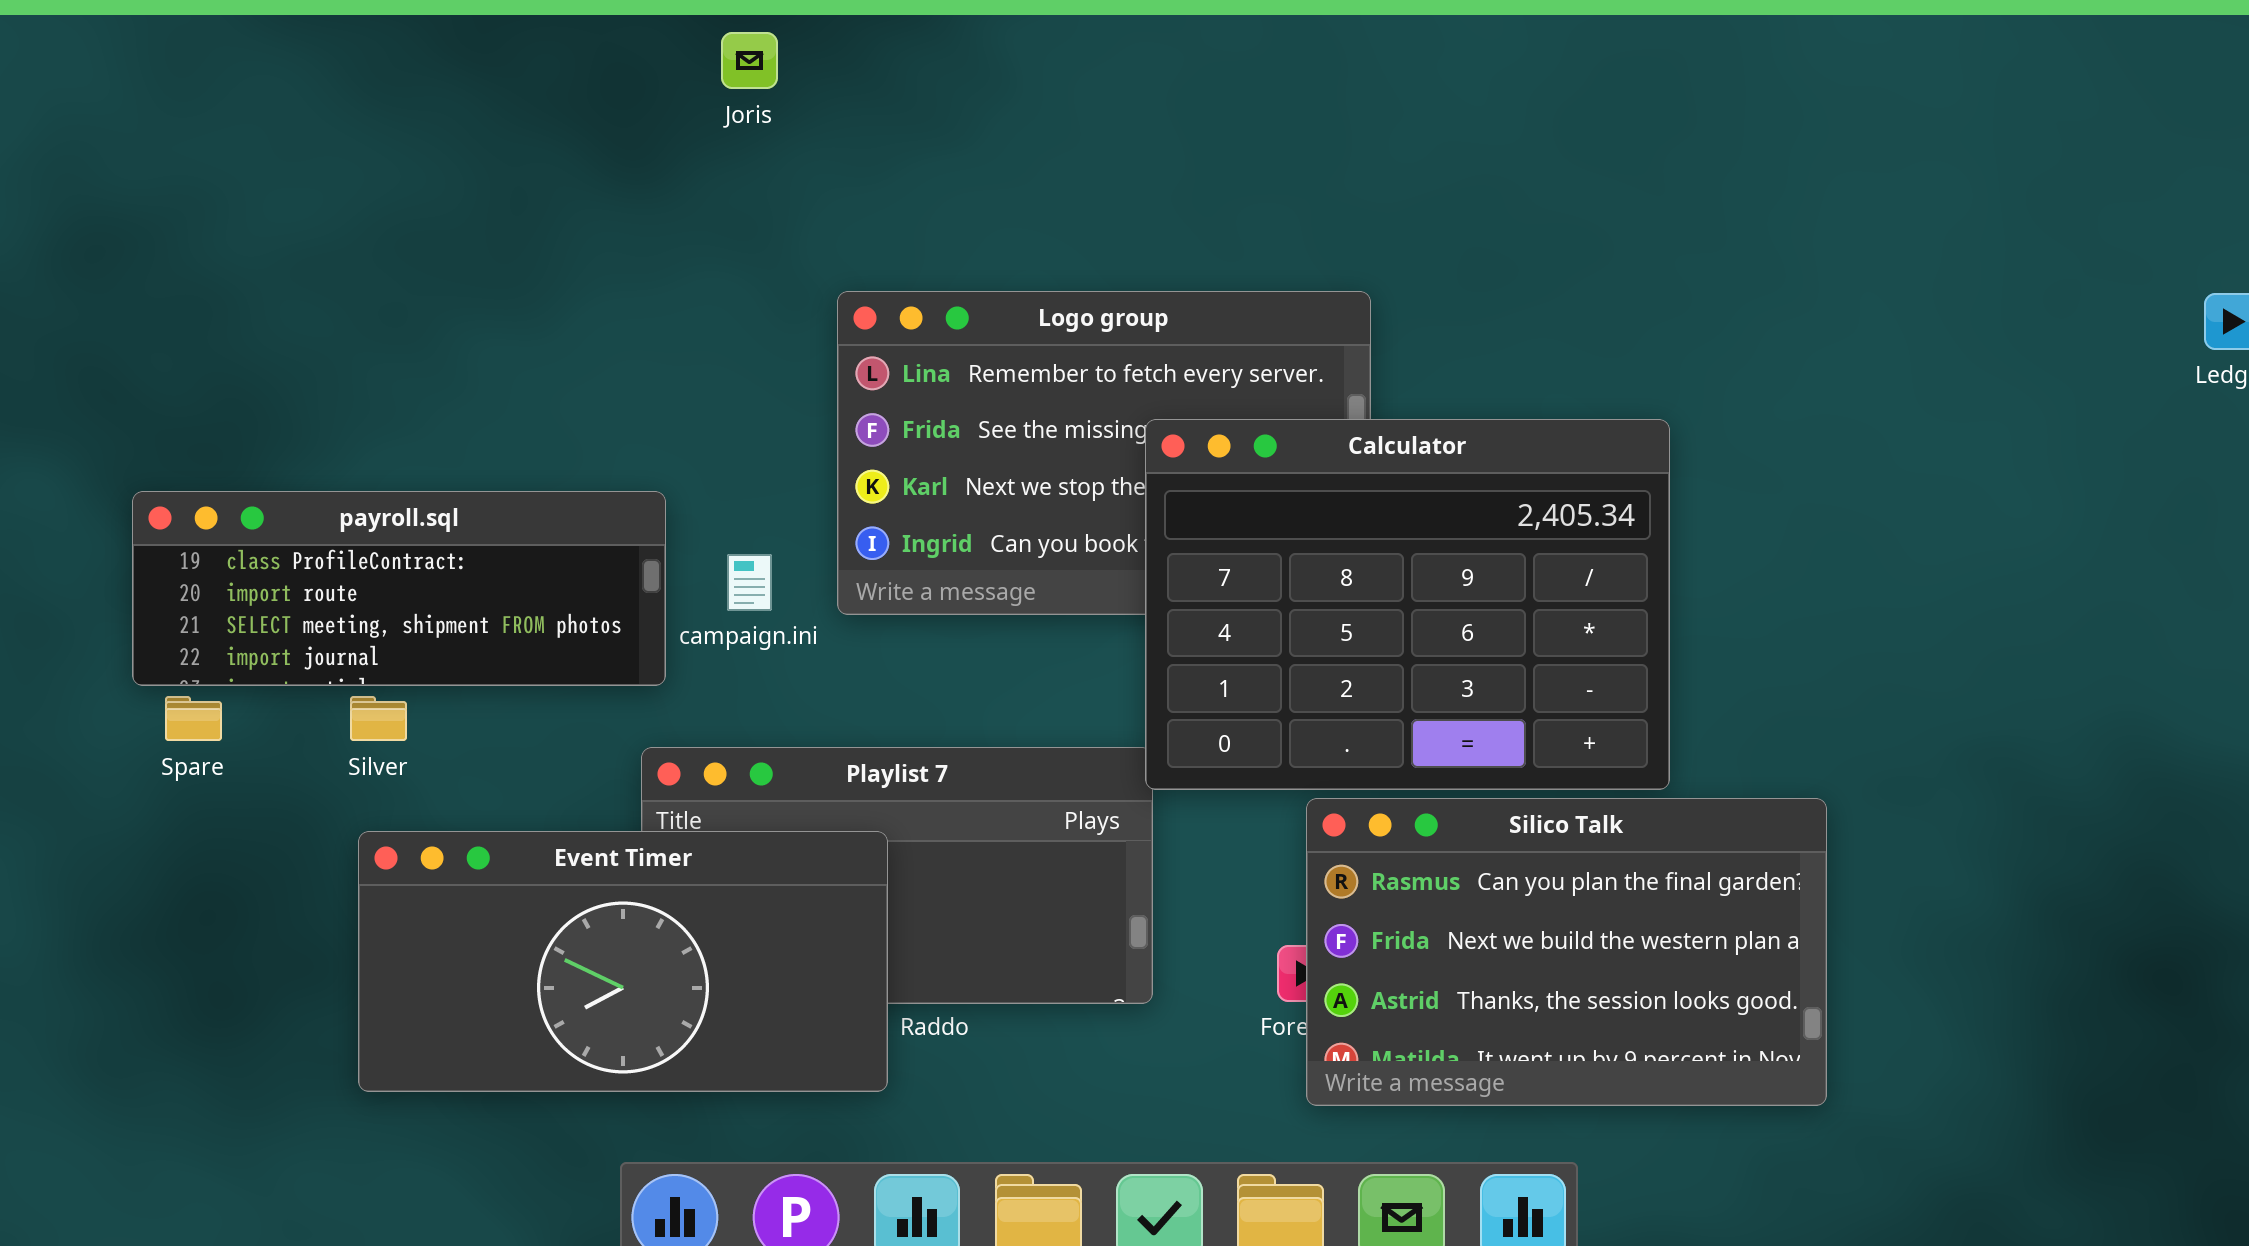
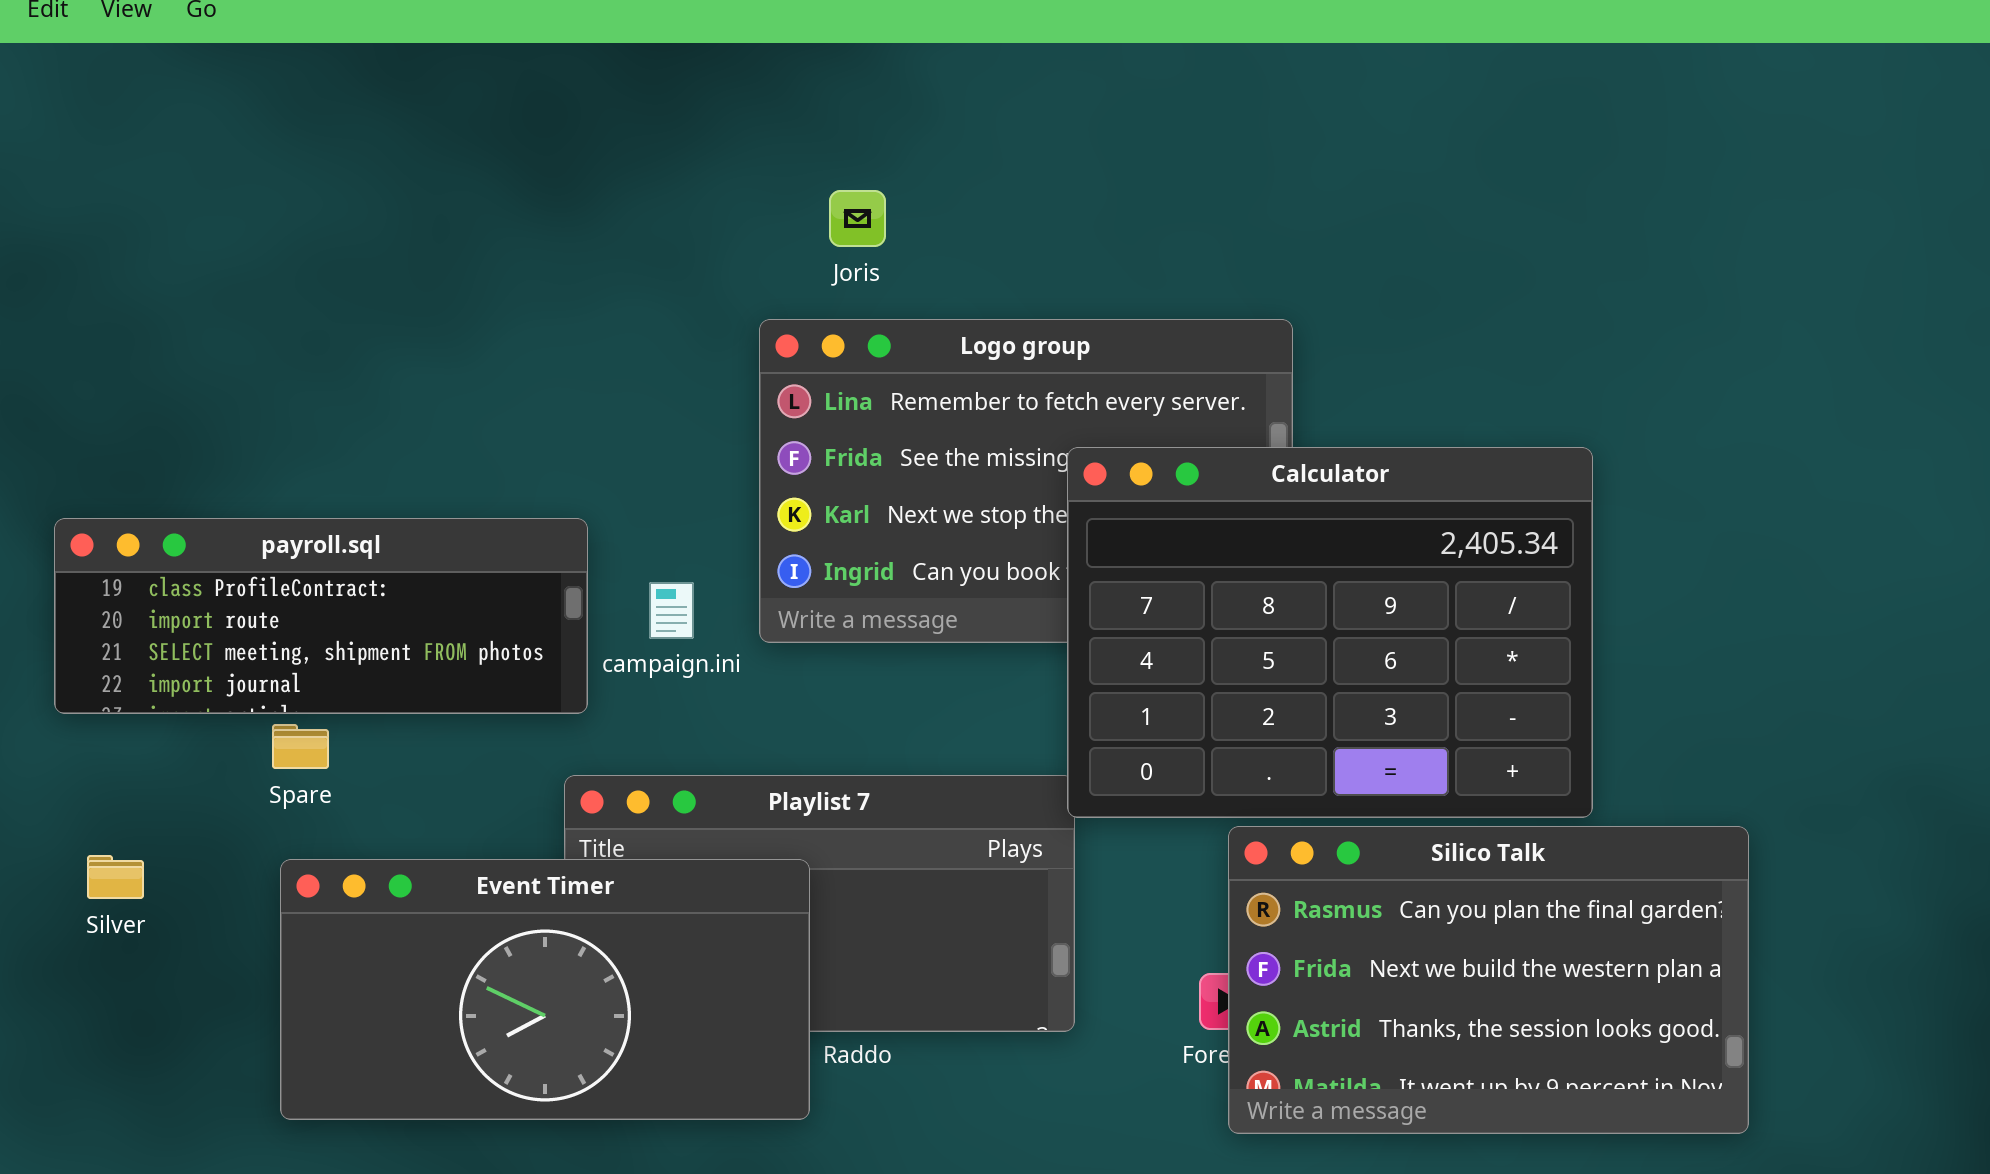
Joris: [721,32,778,89] -> [829,190,886,247], moved
Spare: [165,696,222,741] -> [272,724,329,769], moved
Silver: [350,696,407,741] -> [87,855,144,899], moved

